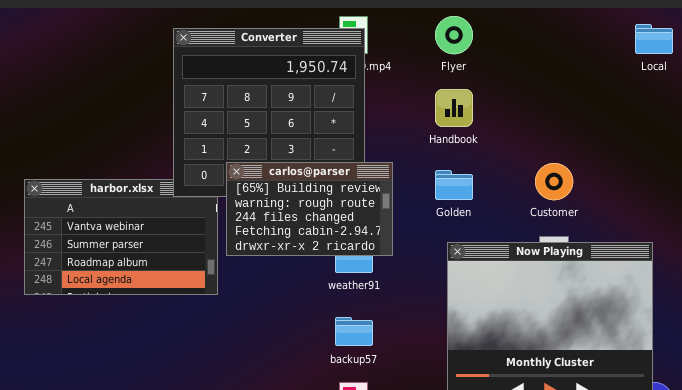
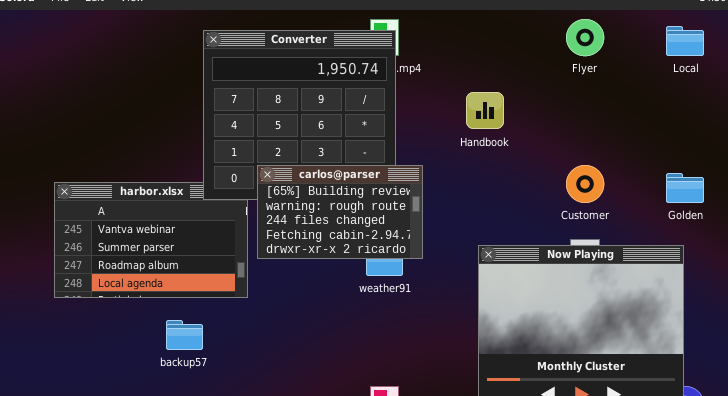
Flyer: [435,16,473,54] -> [566,19,604,56], moved
Golden: [435,170,473,200] -> [666,173,704,203], moved
backup57: [335,317,373,346] -> [166,320,203,350], moved

